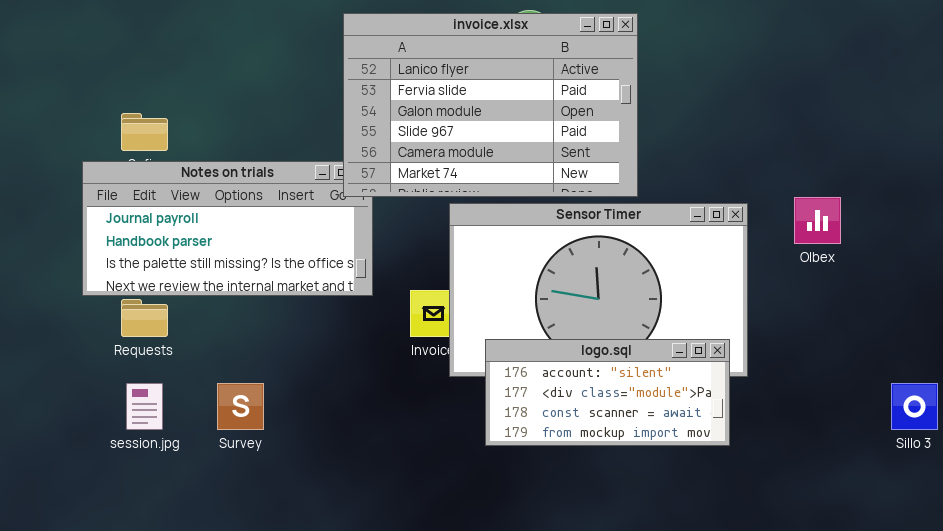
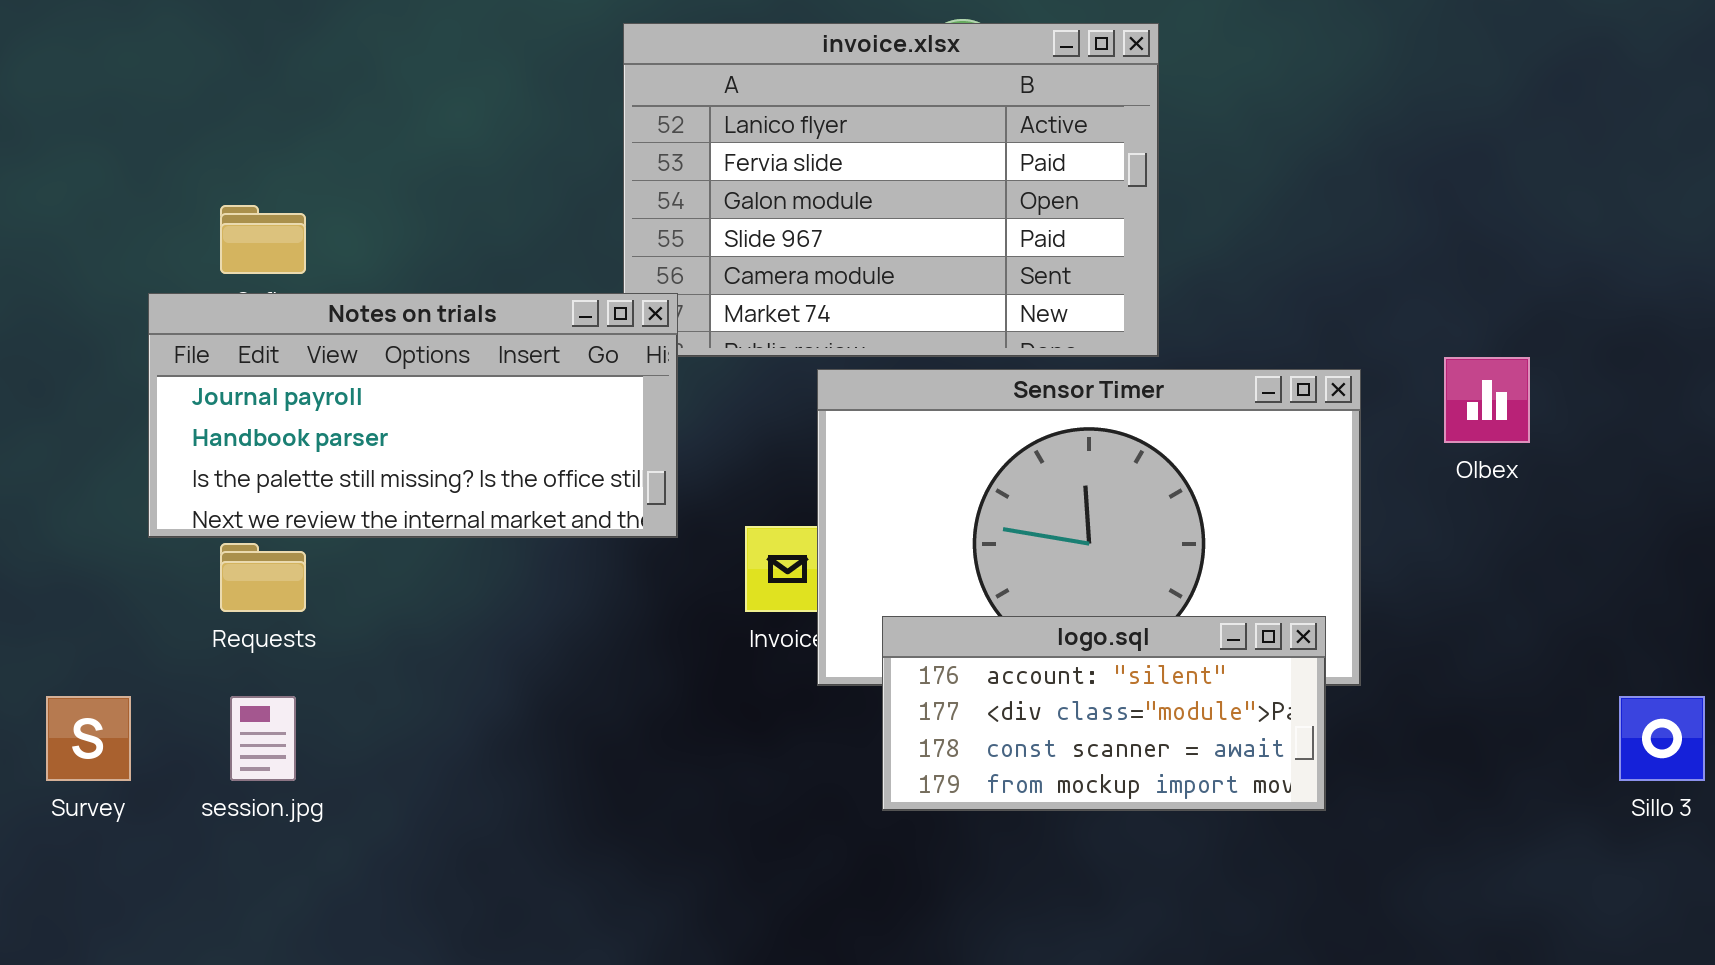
Notes on trials: [82,161,373,296] -> [148,293,678,538], raised
Survey: [217,383,264,430] -> [46,696,131,781], moved

